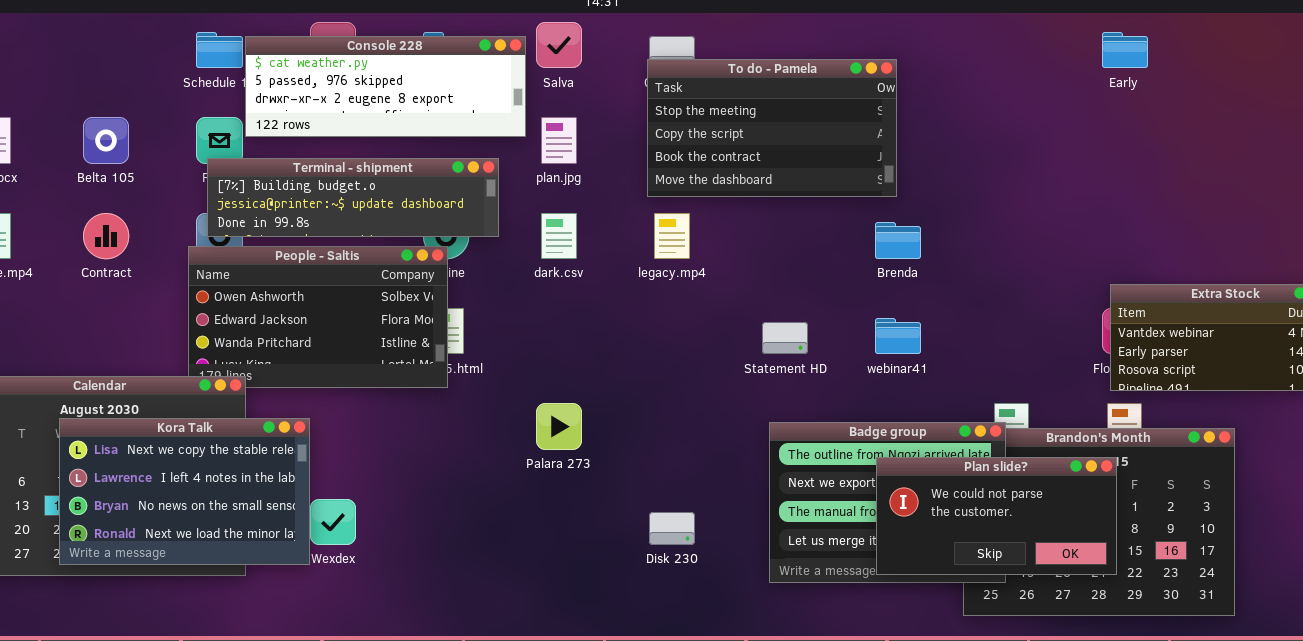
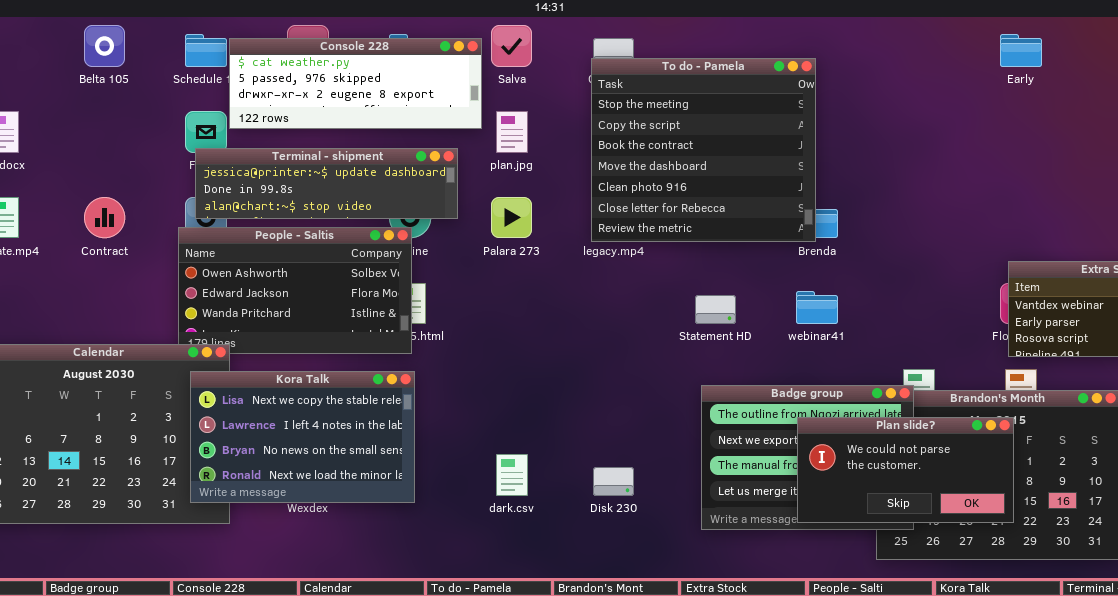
To do - Pamela: [647,59,897,197] -> [591,58,816,242], resized
Belta 105: [83,117,129,164] -> [84,25,125,67], moved
Terminal - shipment: [207,158,499,237] -> [195,148,458,219], scrolled down 1 row
dark.csv: [541,213,577,259] -> [496,454,528,496], moved
Palara 273: [536,403,582,450] -> [491,197,532,238], moved
Kora Talk: [59,418,310,565] -> [190,371,415,503], moved

